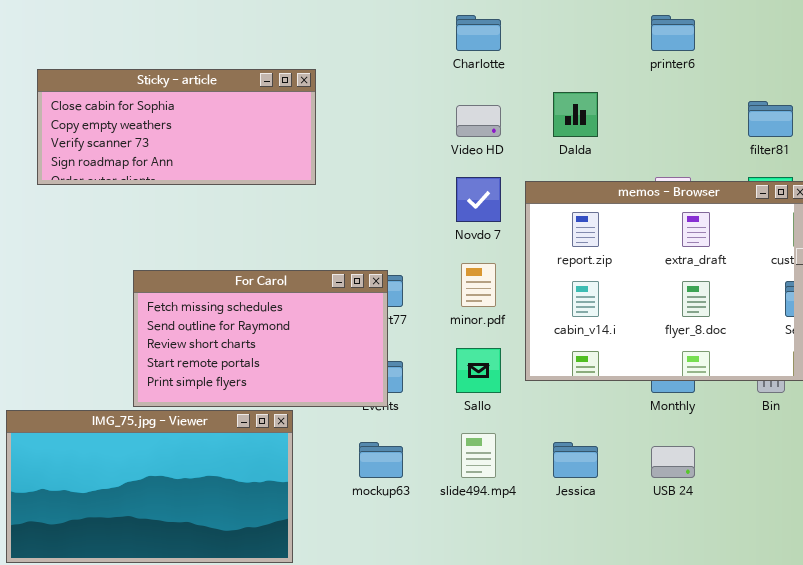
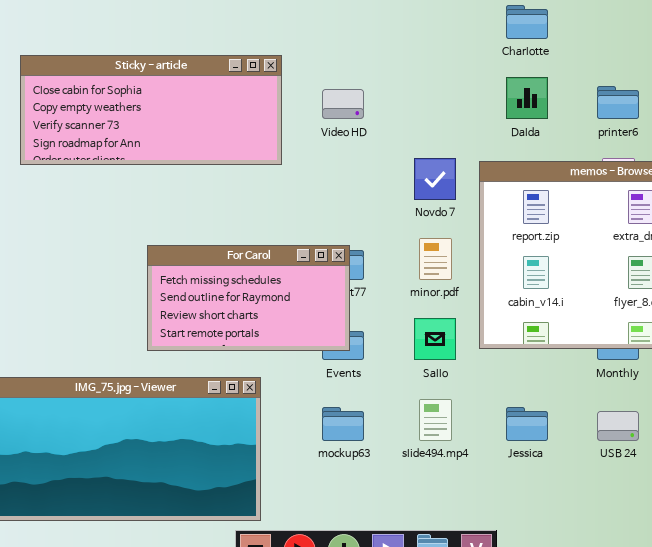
Charlotte: [456,15,501,51] -> [506,5,548,39], moved
printer6: [651,15,695,51] -> [597,86,639,119], moved
Video HD: [456,105,501,137] -> [322,89,364,119], moved
For Carol: [133,270,388,407] -> [147,245,350,351], resized

